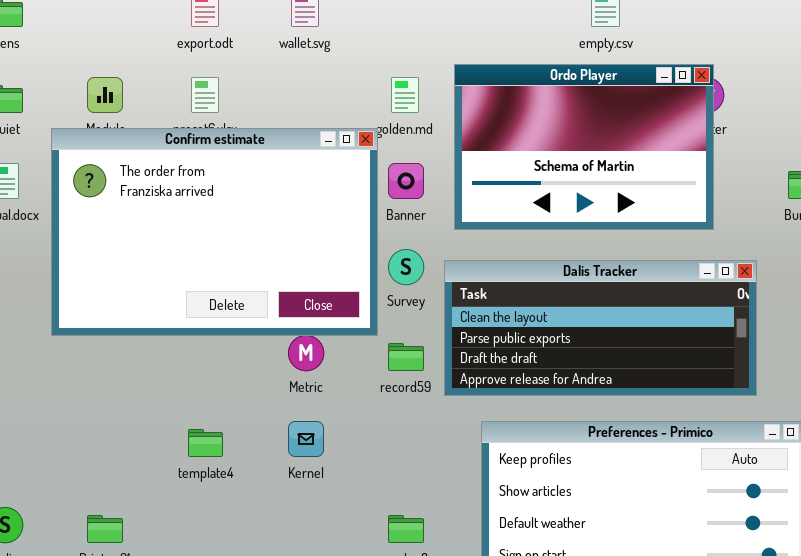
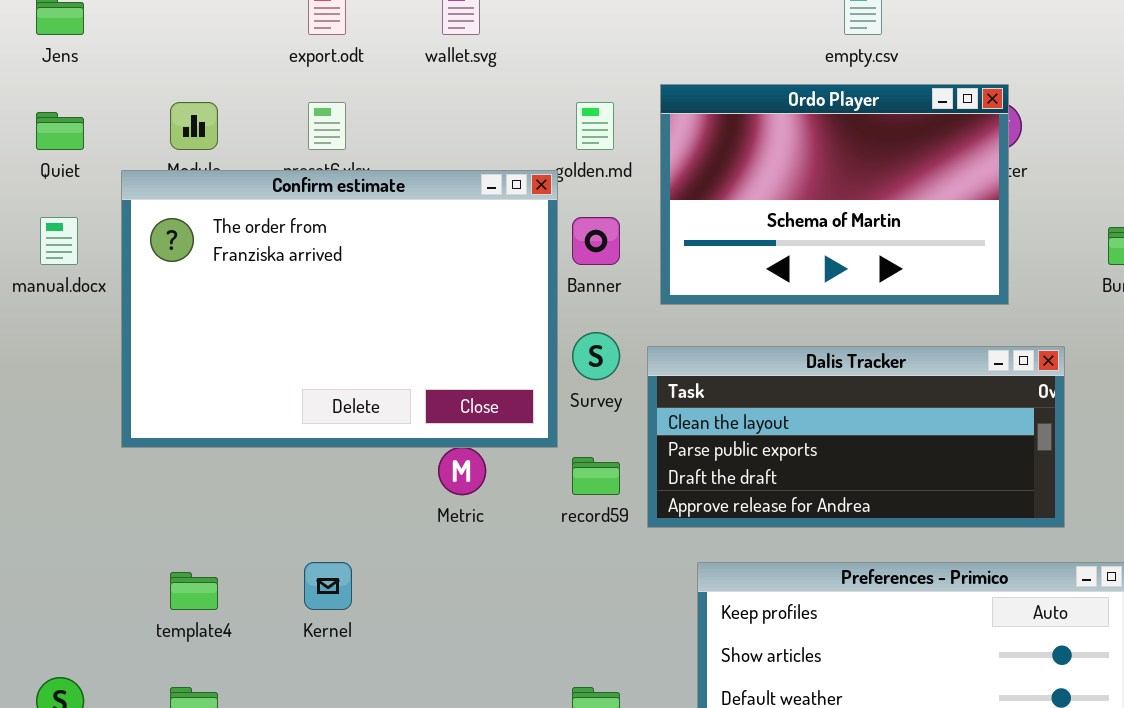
Kernel: [288,421,324,457] -> [304,562,352,610], moved
template4: [188,429,223,457] -> [170,572,218,610], moved

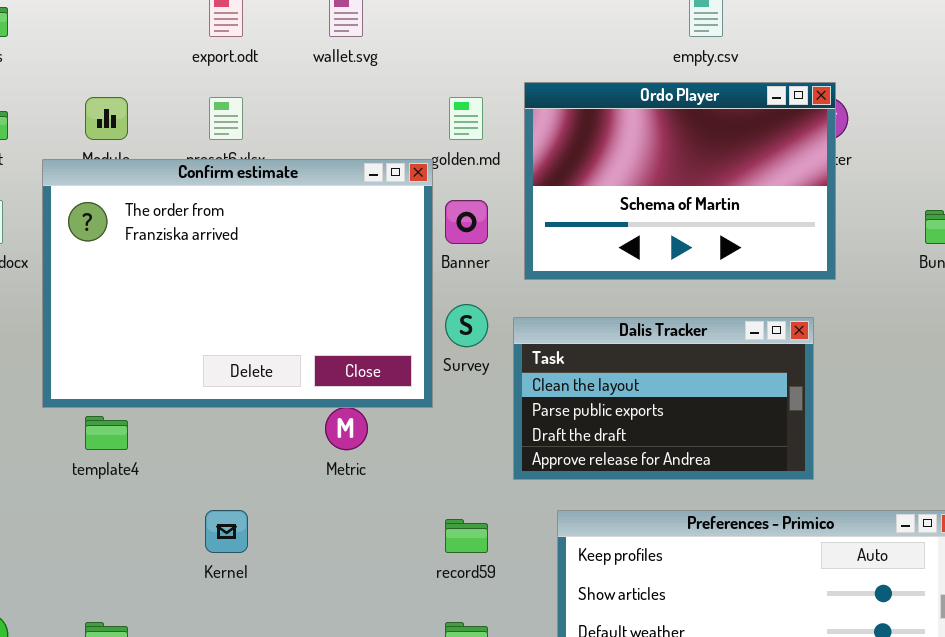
Dalis Tracker: [647,346,1065,528] -> [513,317,814,480], resized
record59: [572,457,620,495] -> [445,519,488,553], moved
template4: [170,572,218,610] -> [85,416,128,450], moved

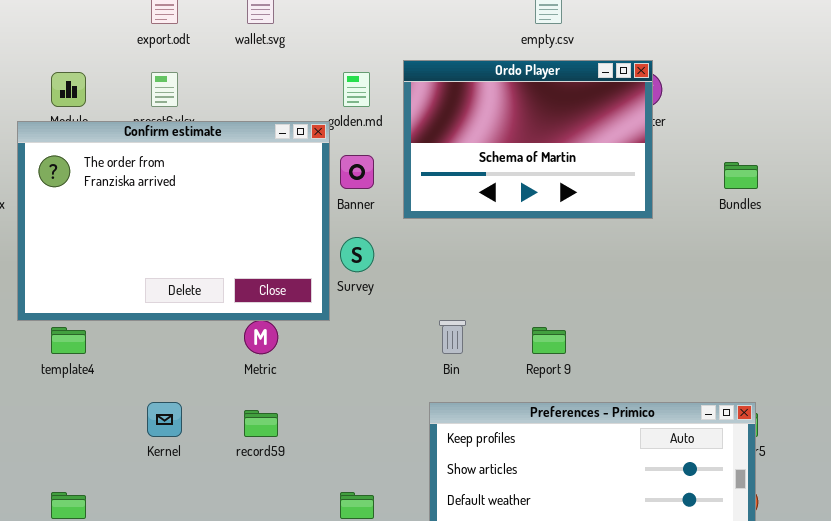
Dalis Tracker: [513,317,814,480] -> none, closed
record59: [445,519,488,553] -> [244,410,278,437], moved

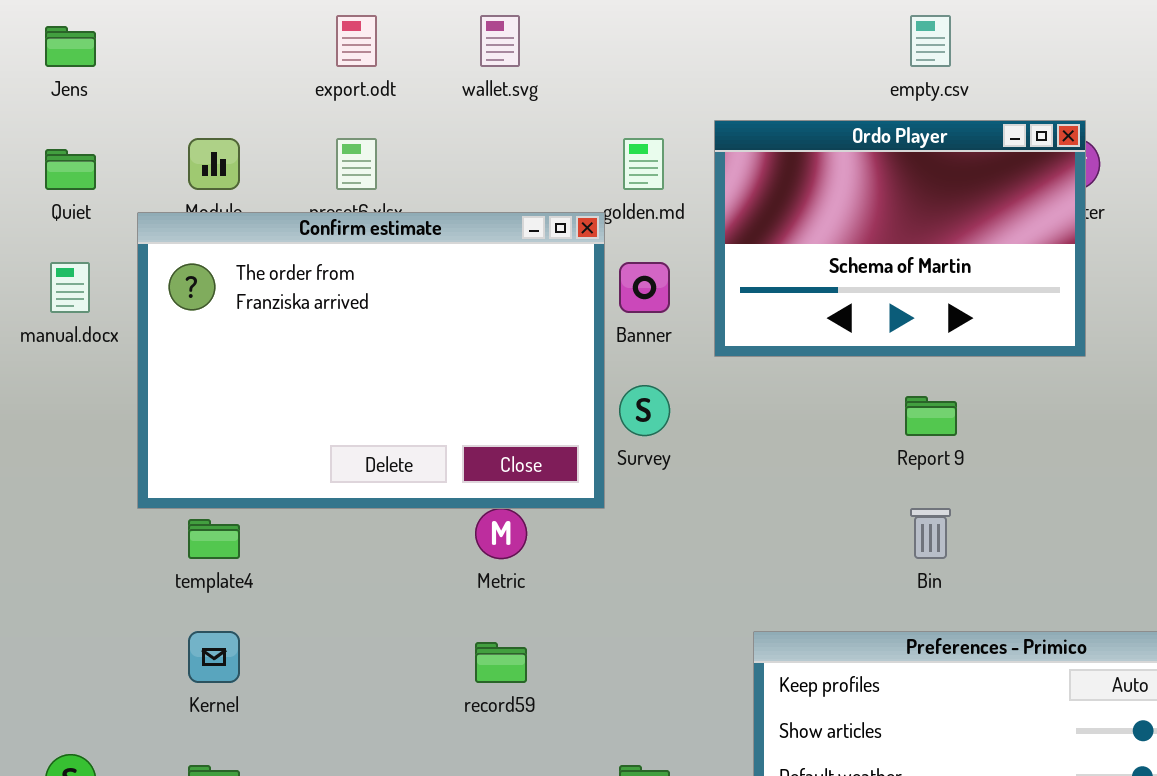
Bin: [439,320,466,354] -> [910,508,951,559], moved
Report 9: [532,327,566,354] -> [905,396,957,436], moved
Kernel: [147,402,182,437] -> [188,631,240,683], moved

